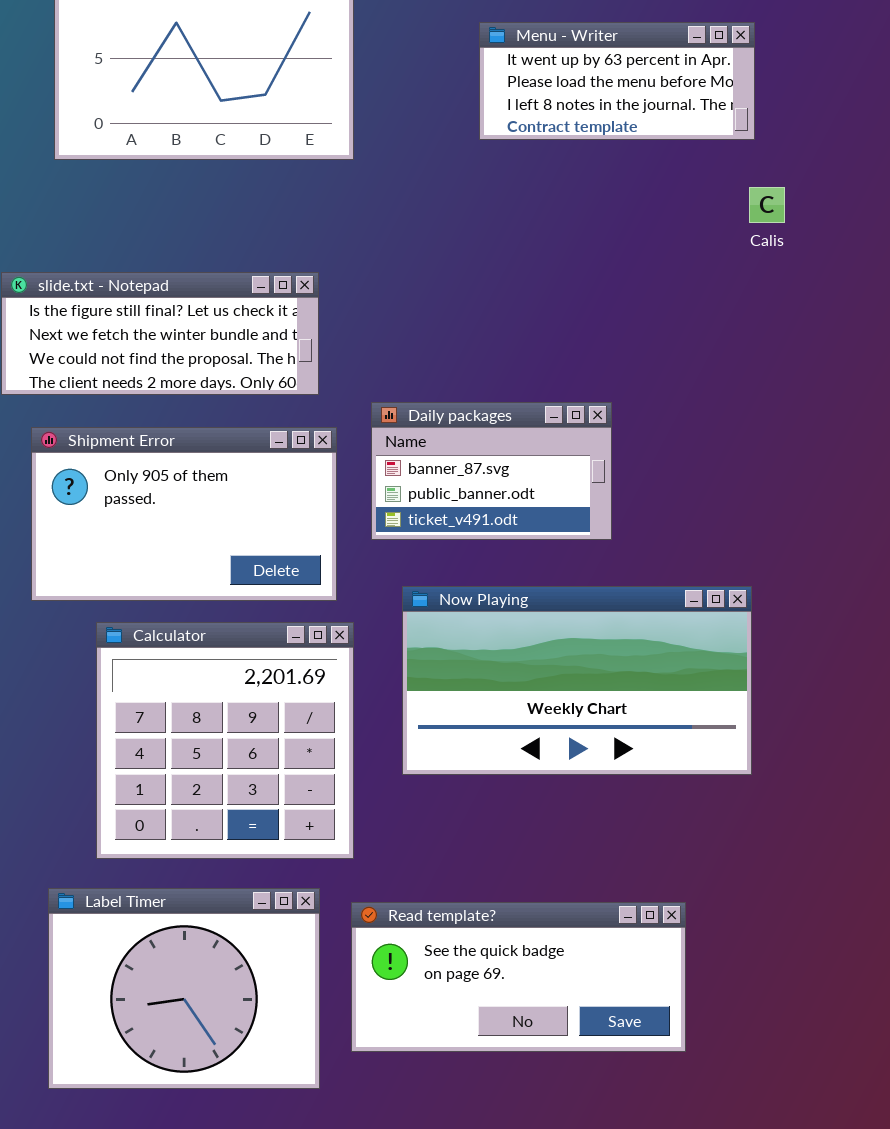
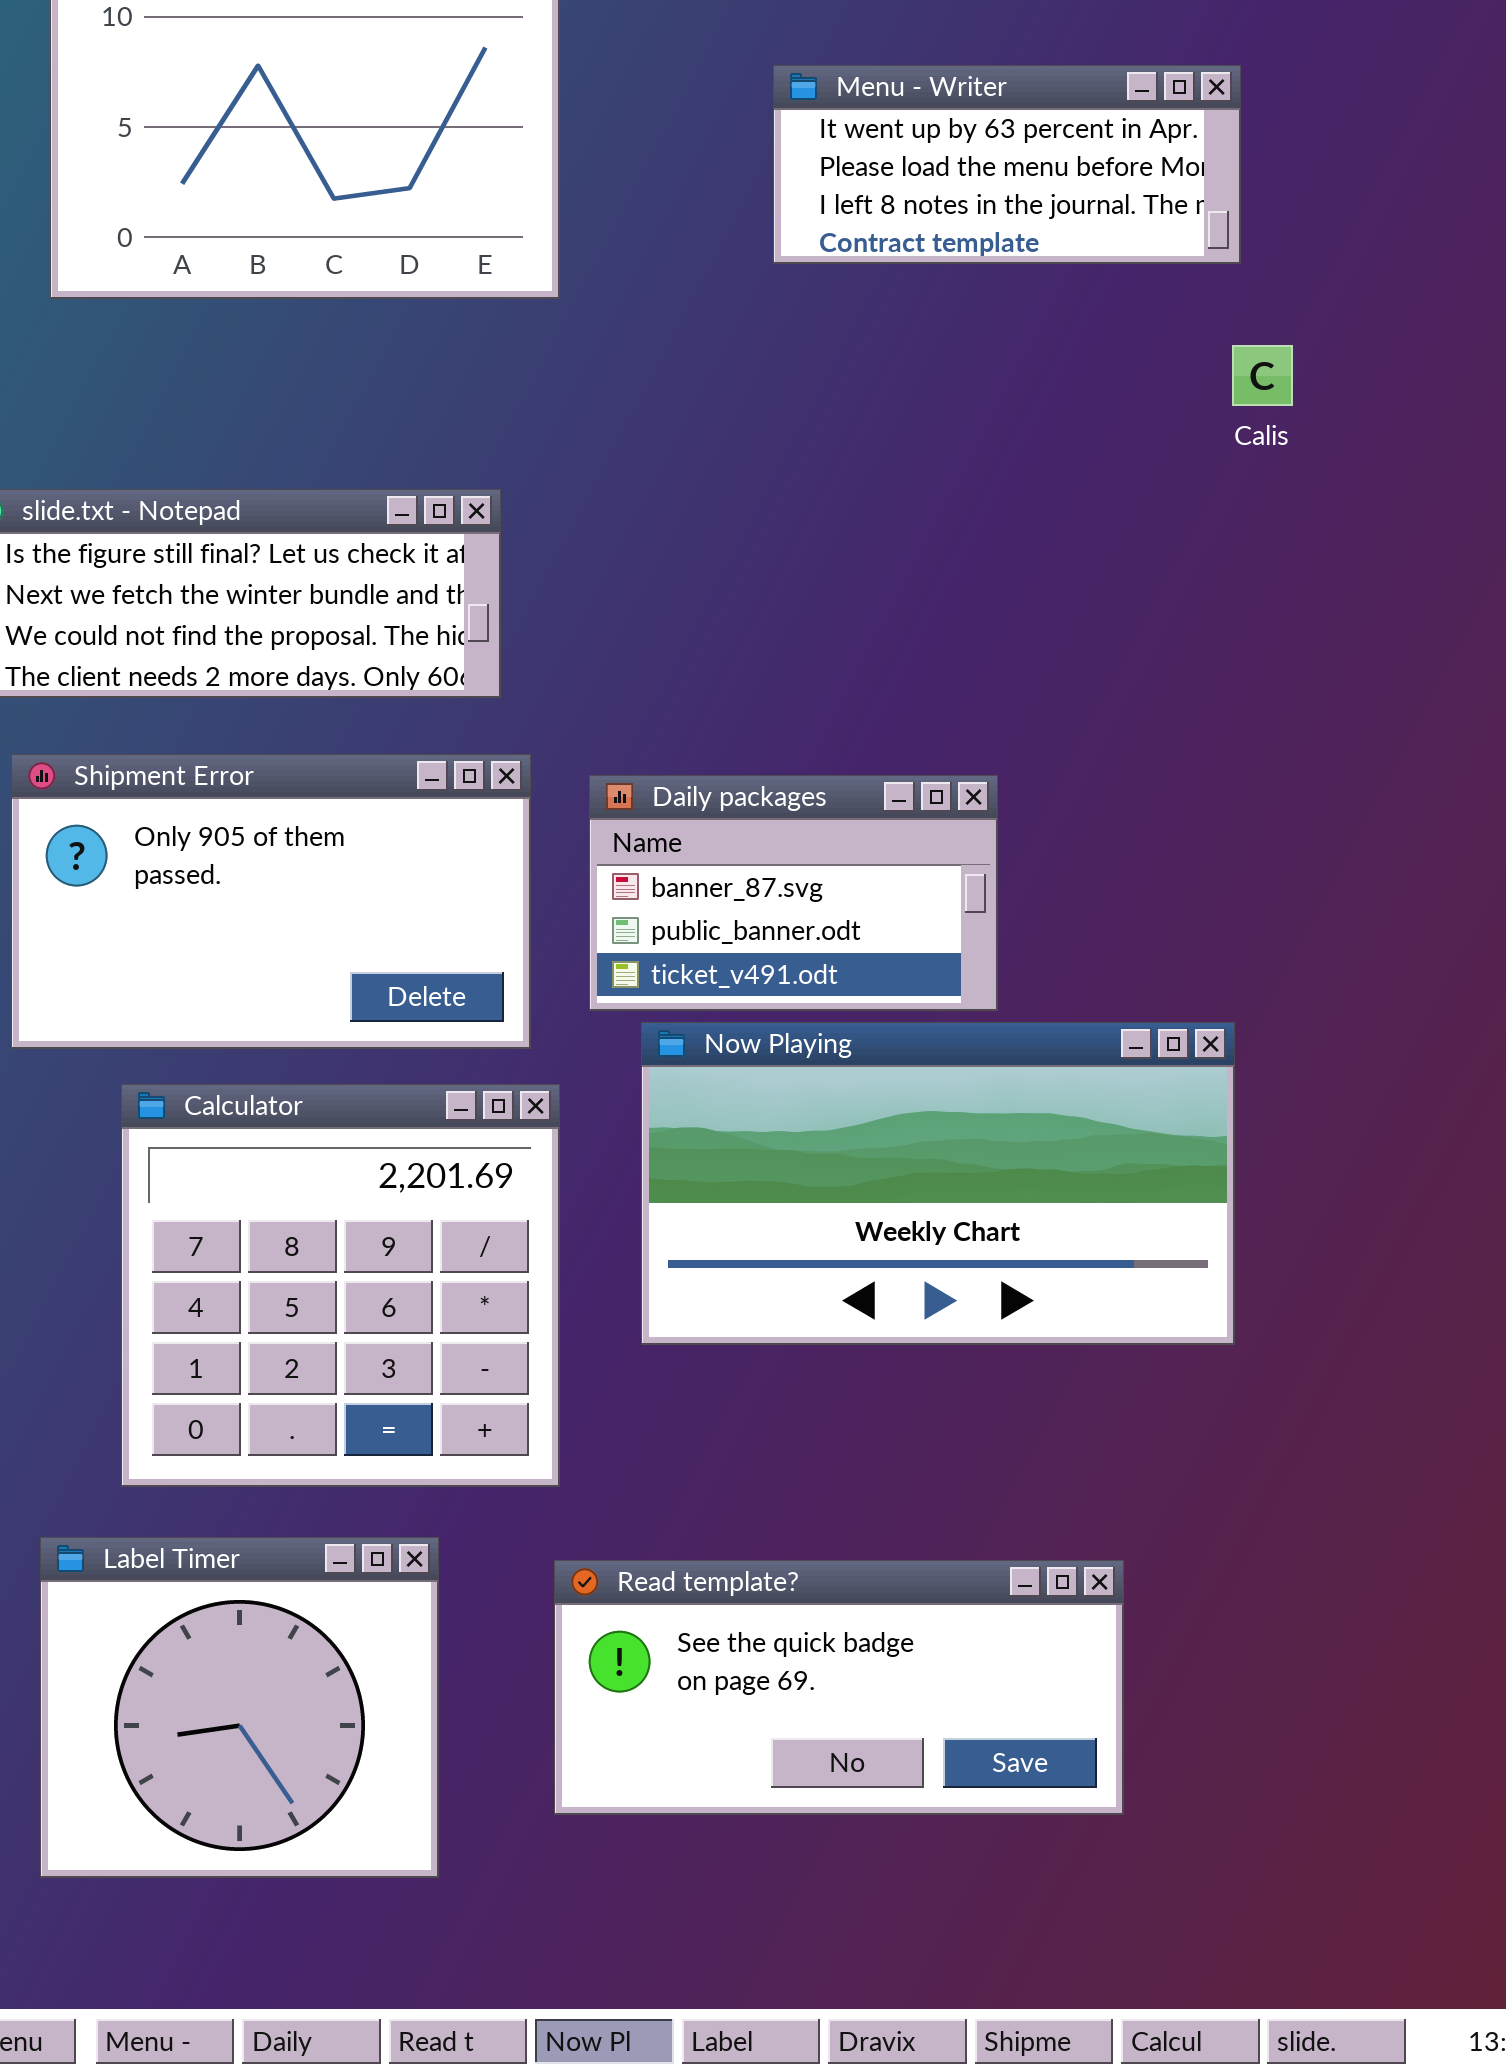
Daily packages: [371,402,612,540] -> [589,775,998,1011], moved
Label Timer: [48,888,320,1089] -> [40,1537,439,1878], resized

